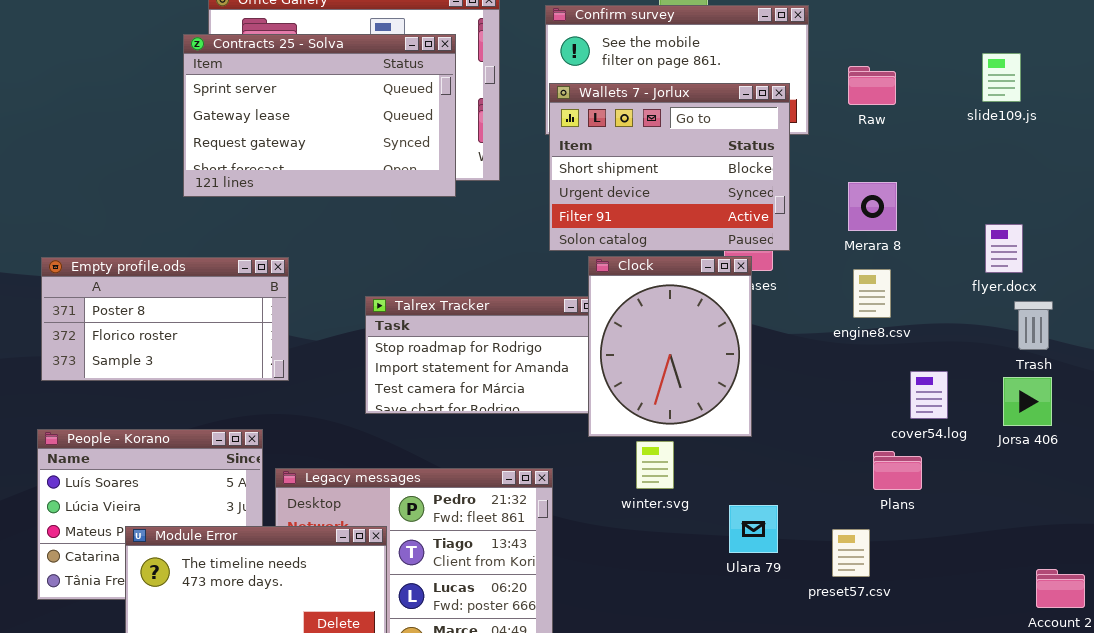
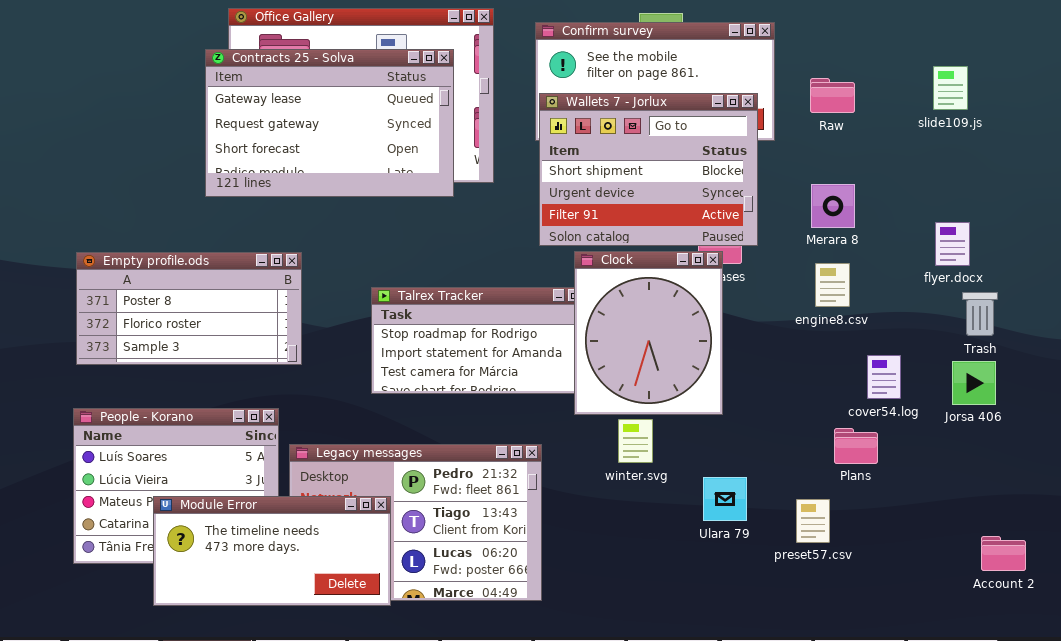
Contracts 25 - Solva: [183,34,456,197] -> [205,49,454,197], scrolled down 1 row

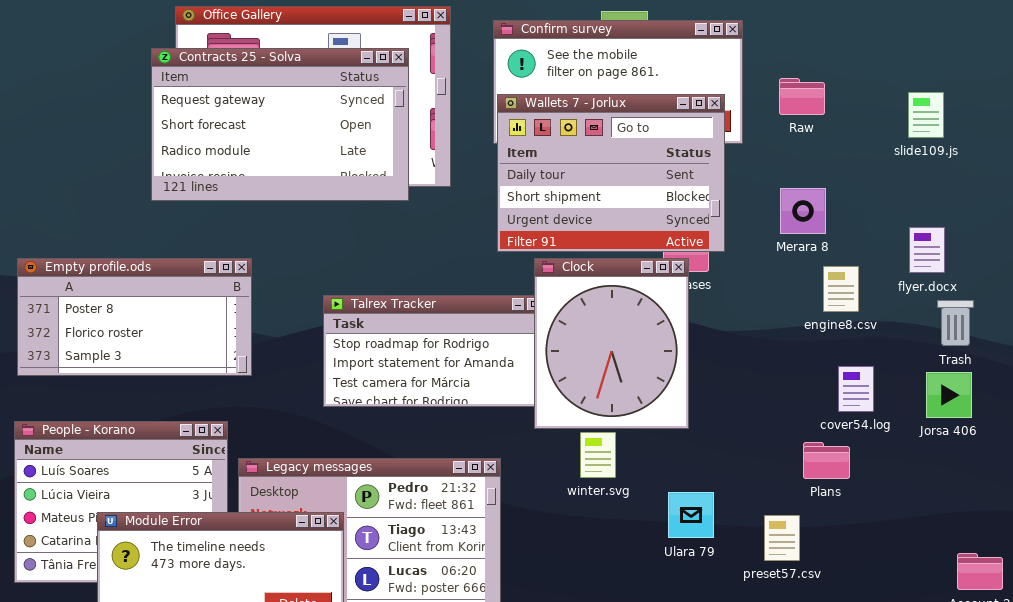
Contracts 25 - Solva: [205,49,454,197] -> [151,48,409,201], scrolled down 1 row
slide109.js: [933,66,968,110] -> [908,92,944,138], moved
Wallets 7 - Jorlux: [539,93,758,246] -> [497,94,725,252], scrolled up 1 row
engine8.csv: [815,263,850,307] -> [823,266,859,312], moved

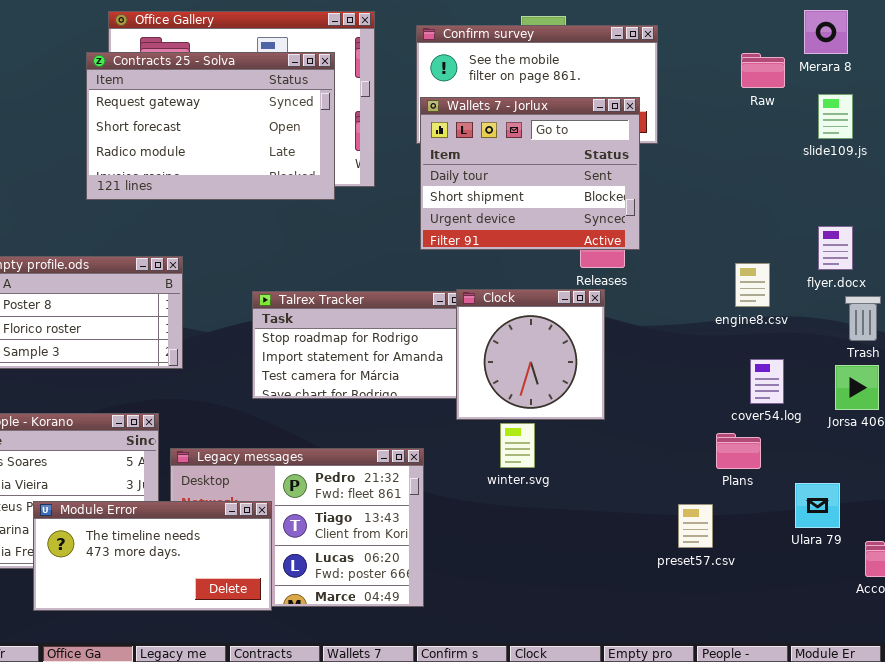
Raw: [779,78,825,115] -> [741,53,785,88], moved
Merara 8: [780,188,826,234] -> [804,10,848,54], moved
Clock: [534,258,689,429] -> [456,289,605,420], resized
Ulara 79: [668,492,714,538] -> [795,483,840,528], moved

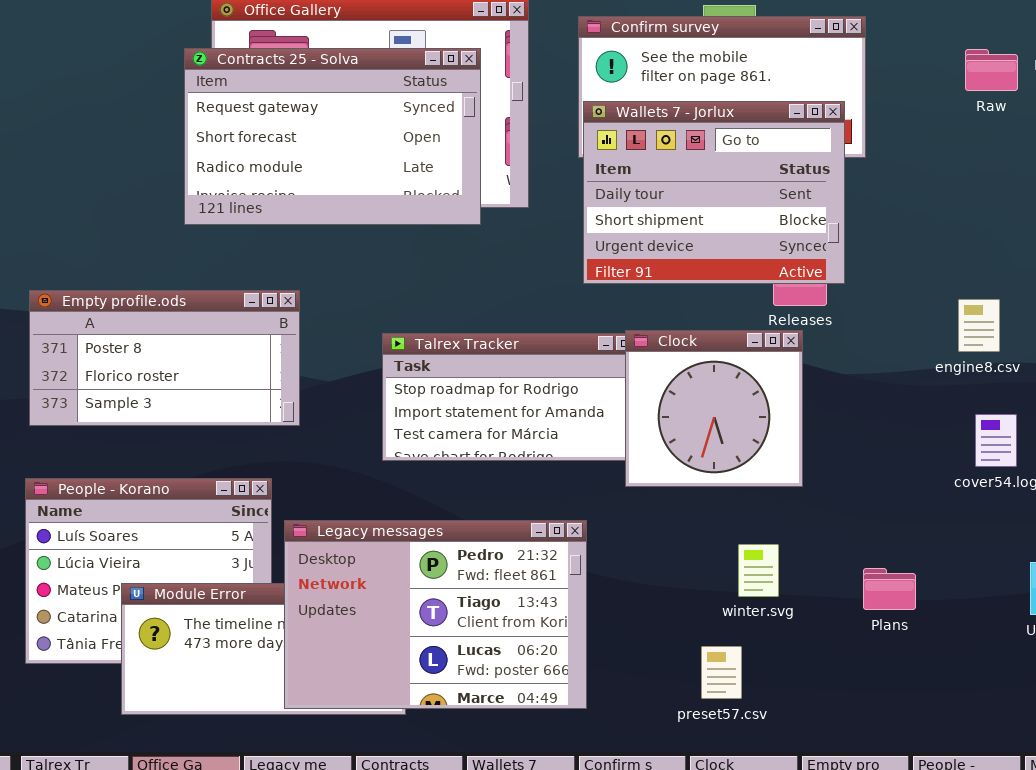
winter.svg: [500,423,535,468] -> [738,544,779,597], moved
Plans: [716,433,761,469] -> [863,568,916,610], moved
Legacy messages: [170,448,424,607] -> [284,520,587,709], raised
preset57.csv: [678,504,713,548] -> [701,646,742,699], moved

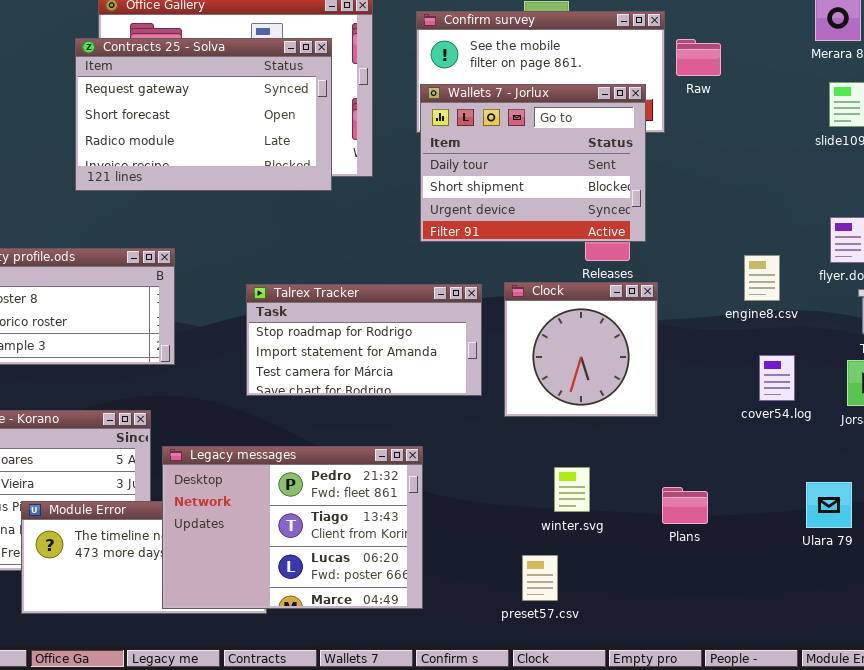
Raw: [965,49,1018,91] -> [676,39,721,76], moved
Clock: [625,330,803,487] -> [504,282,658,417], moved

